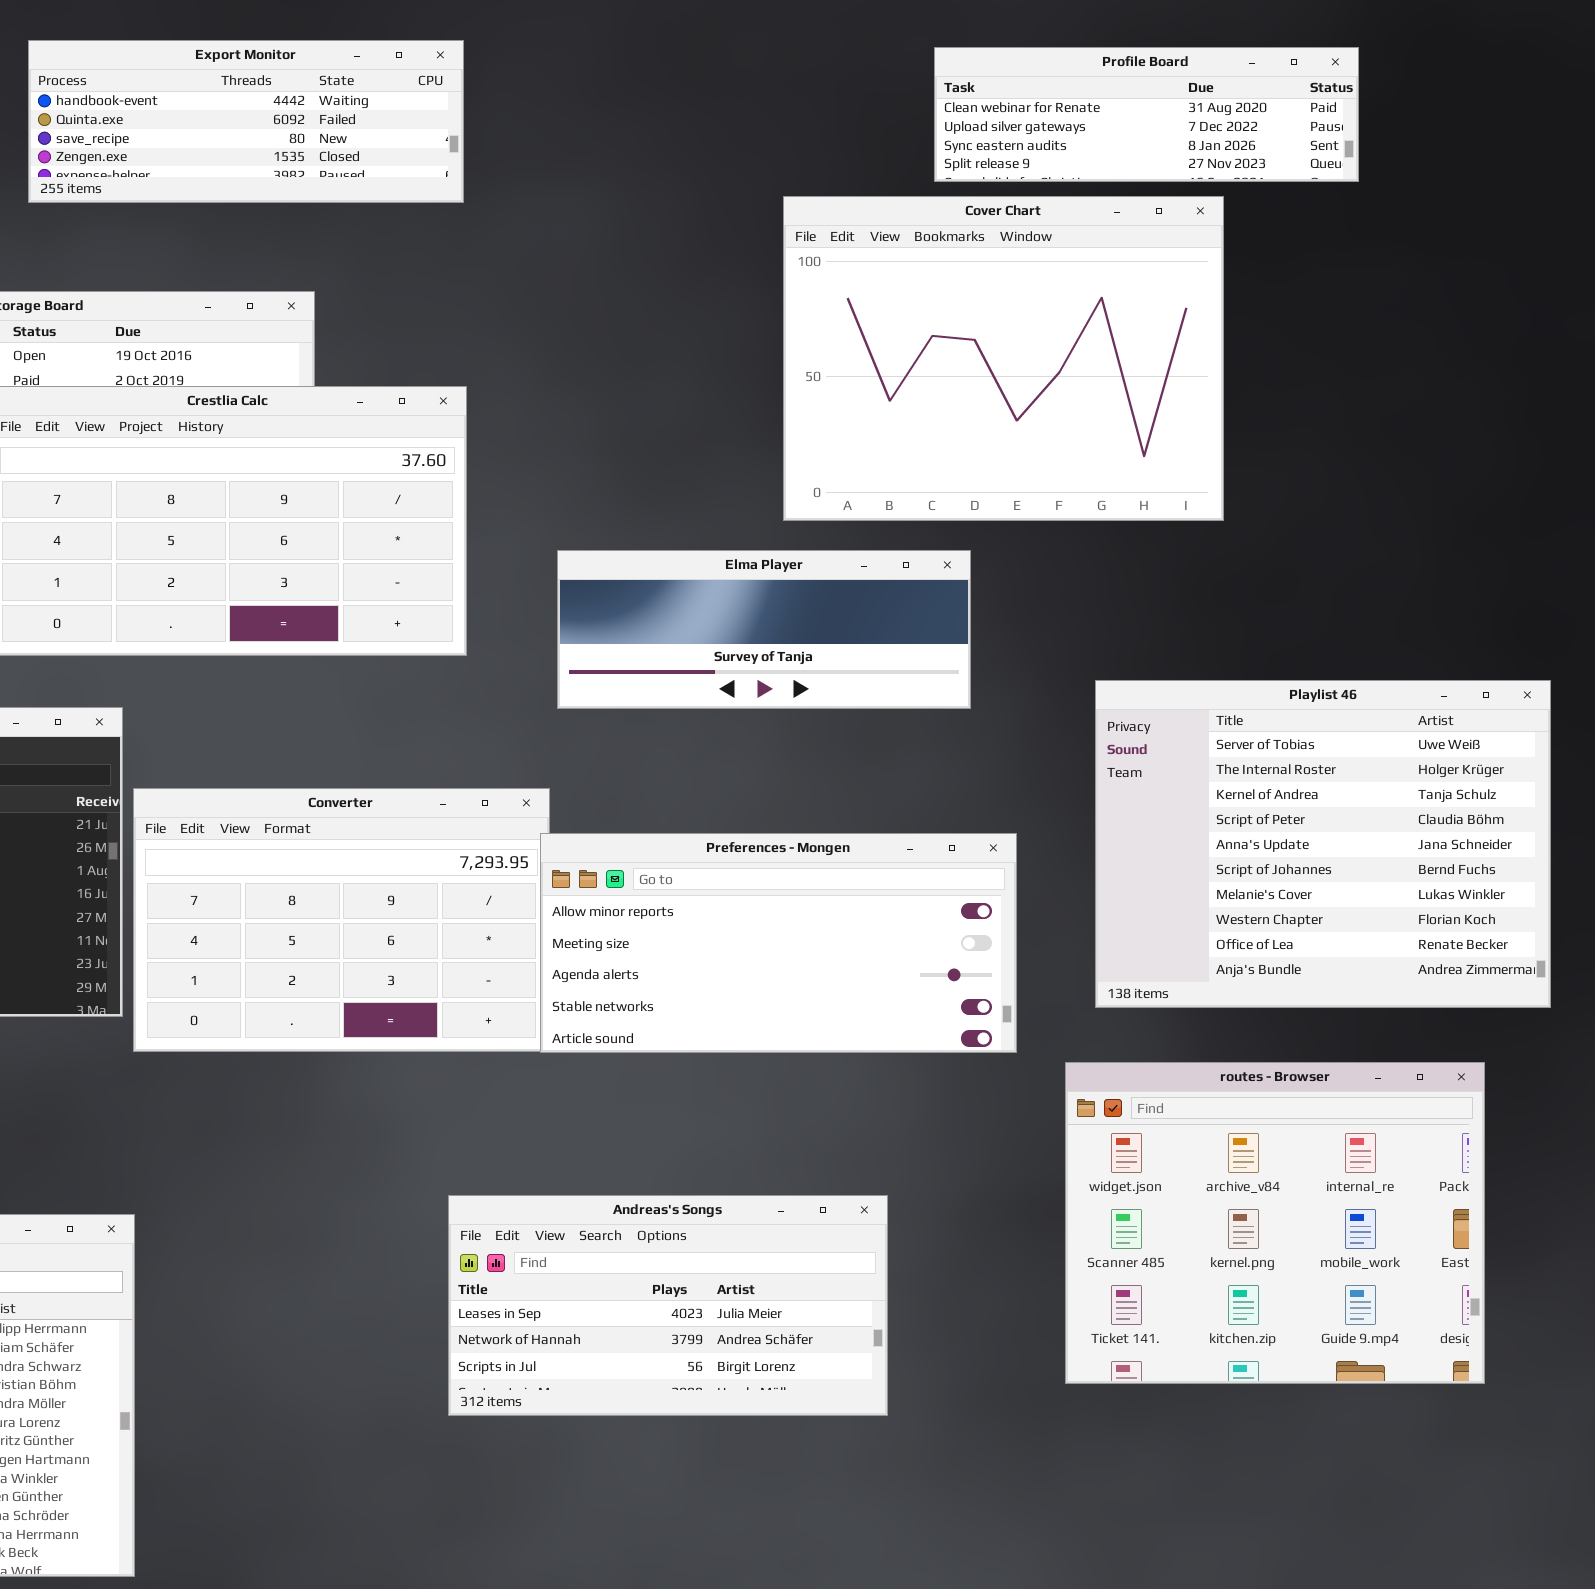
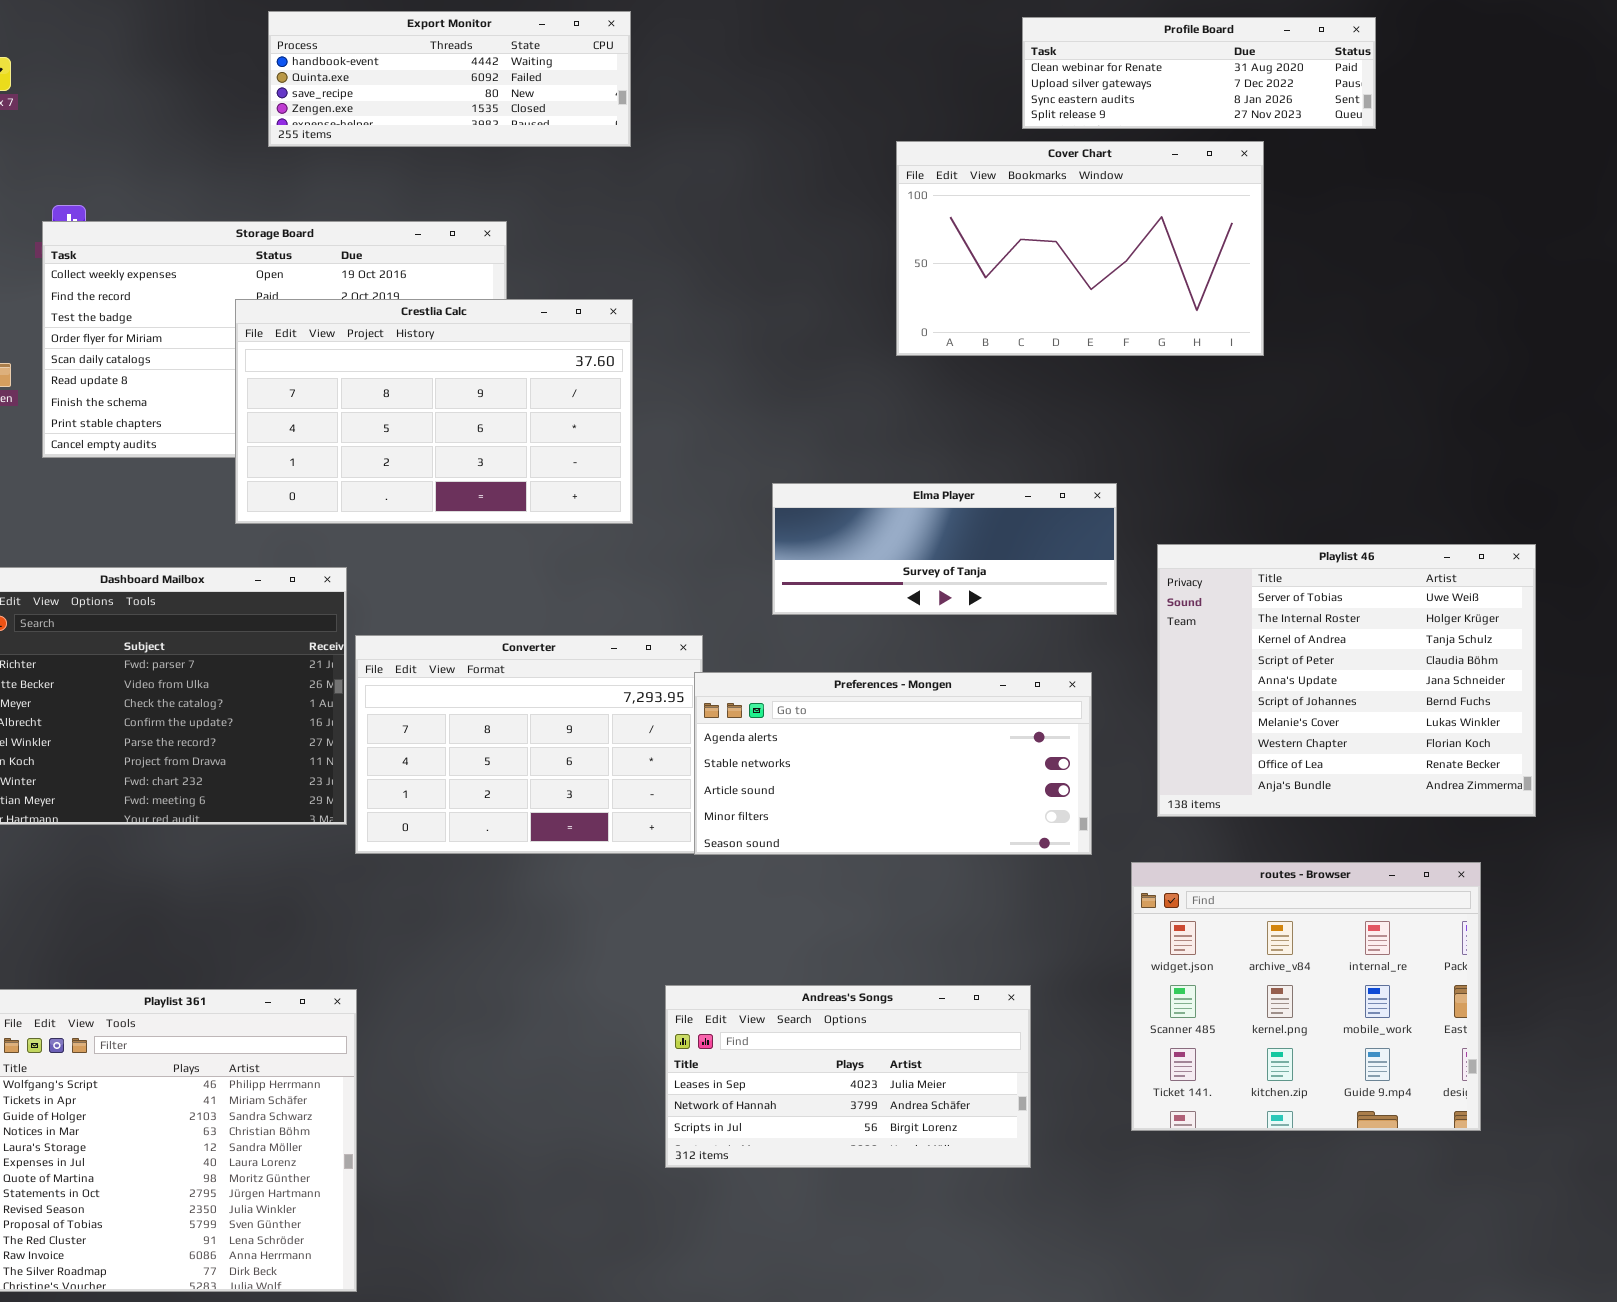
Cover Chart: [783,196,1224,521] -> [896,141,1264,356], resized
Elma Player: [557,550,971,709] -> [772,483,1117,615], moved
Preferences - Mongen: [540,833,1017,1053] -> [694,672,1092,855], scrolled down 2 rows
Andreas's Songs: [448,1195,888,1416] -> [665,985,1031,1168], moved

